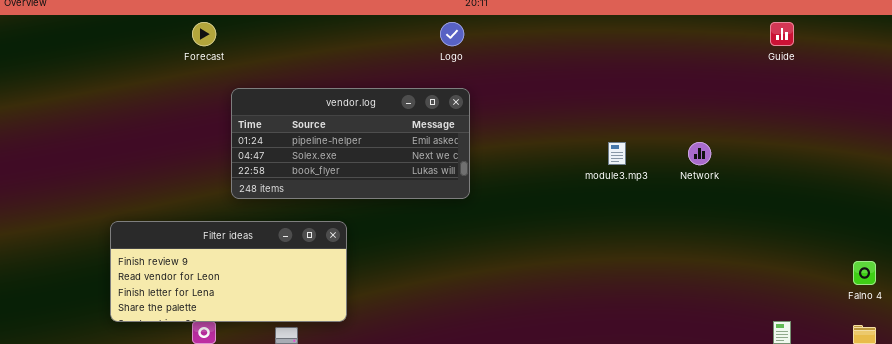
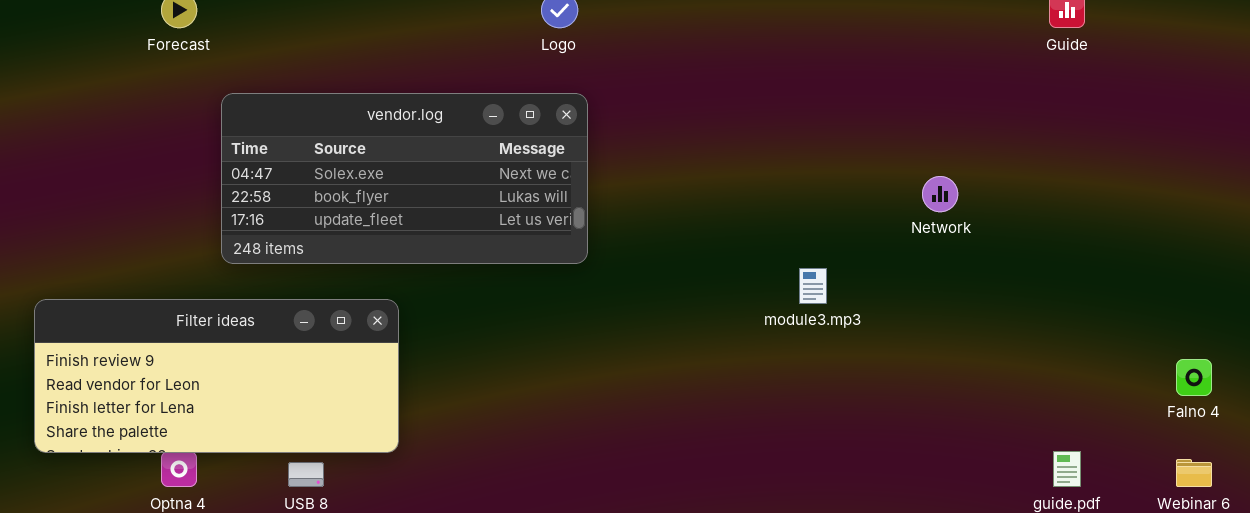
vendor.log: [231,88,470,199] -> [221,93,588,264], scrolled down 1 row
module3.mp3: [608,142,626,165] -> [799,268,827,304], moved

